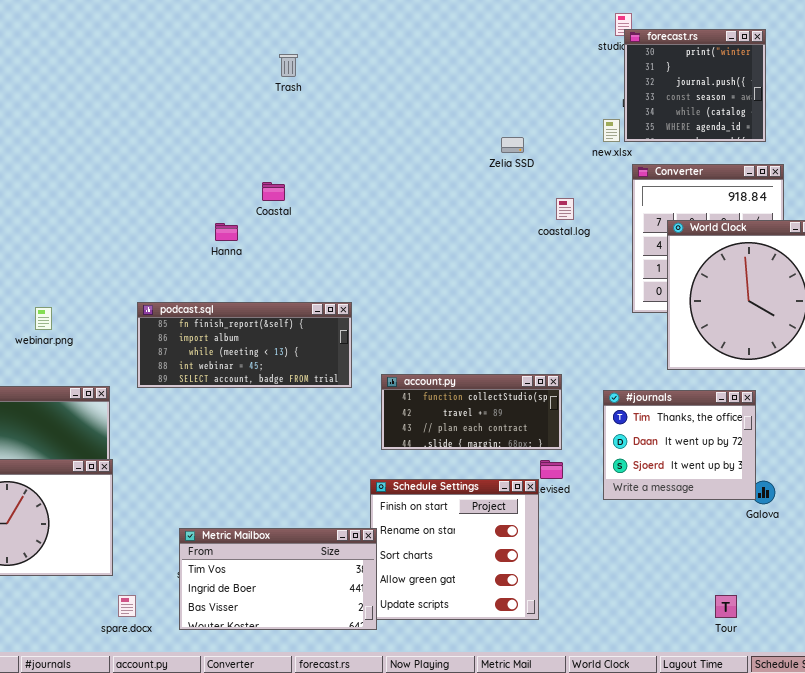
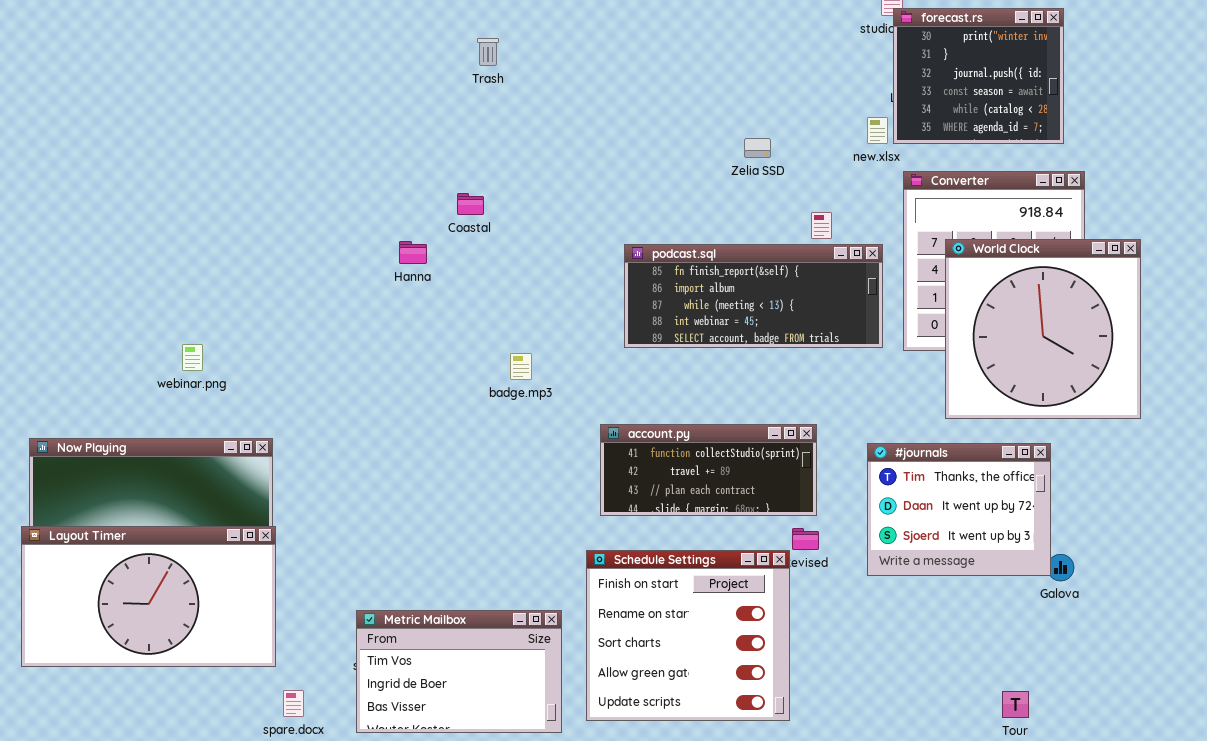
podcast.sql: [137,302,352,388] -> [624,244,883,348], moved
Metric Mailbox: [179,528,377,630] -> [356,610,562,733], resized

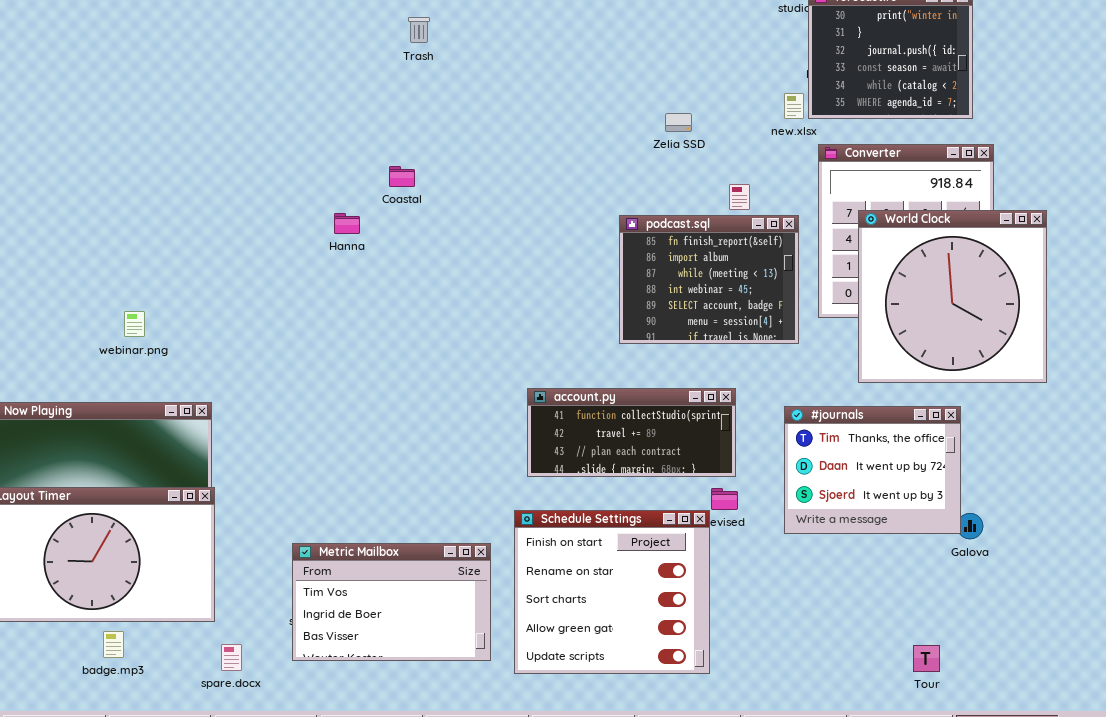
podcast.sql: [624,244,883,348] -> [619,215,799,344], resized
badge.mp3: [510,353,532,380] -> [103,631,124,658], moved
Metric Mailbox: [356,610,562,733] -> [292,543,491,661], moved

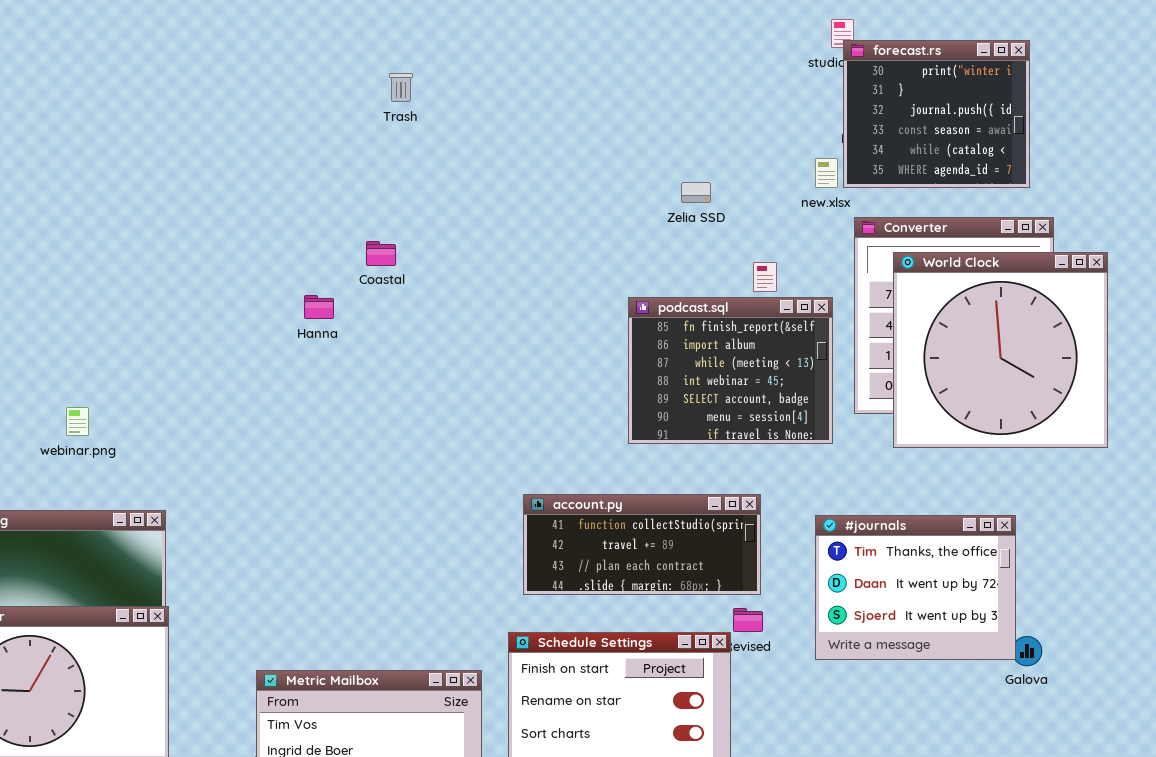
World Clock: [858,210,1047,383] -> [893,252,1108,448], moved

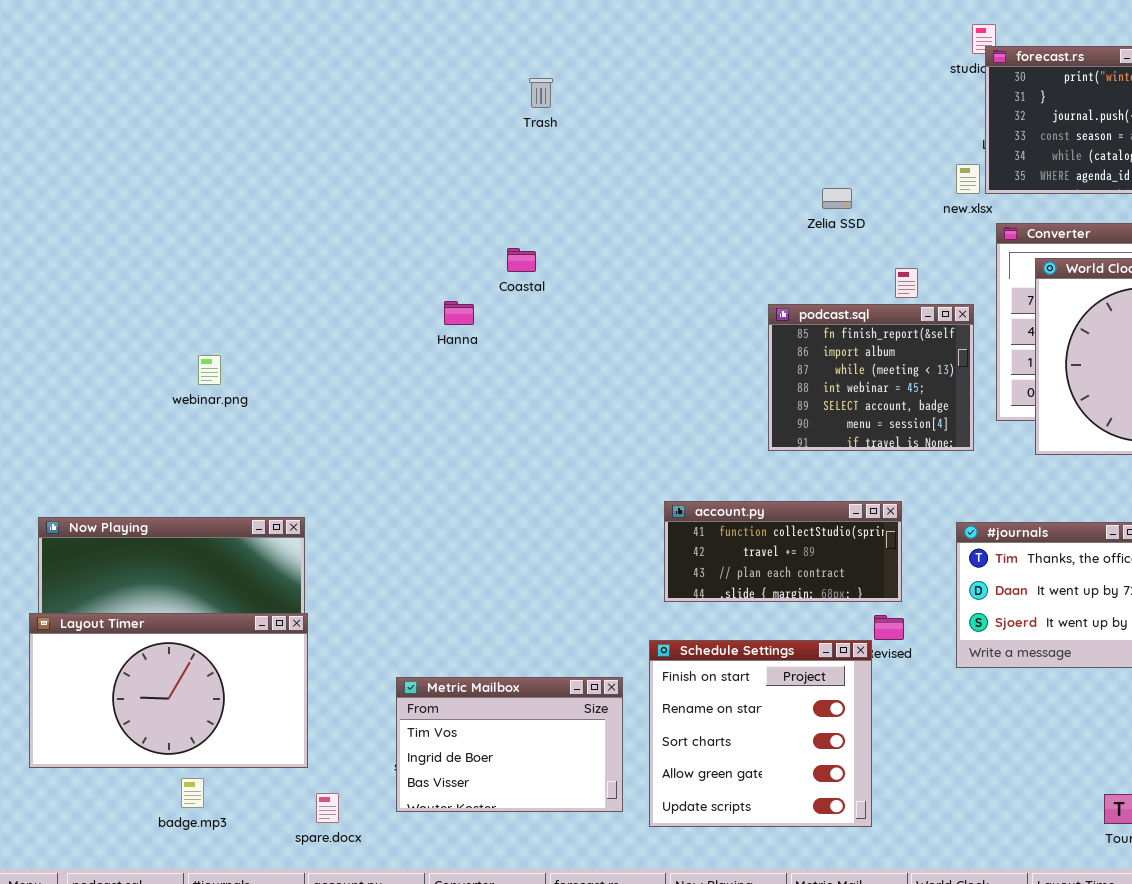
webinar.png: [66,407,89,436] -> [198,355,221,385], moved

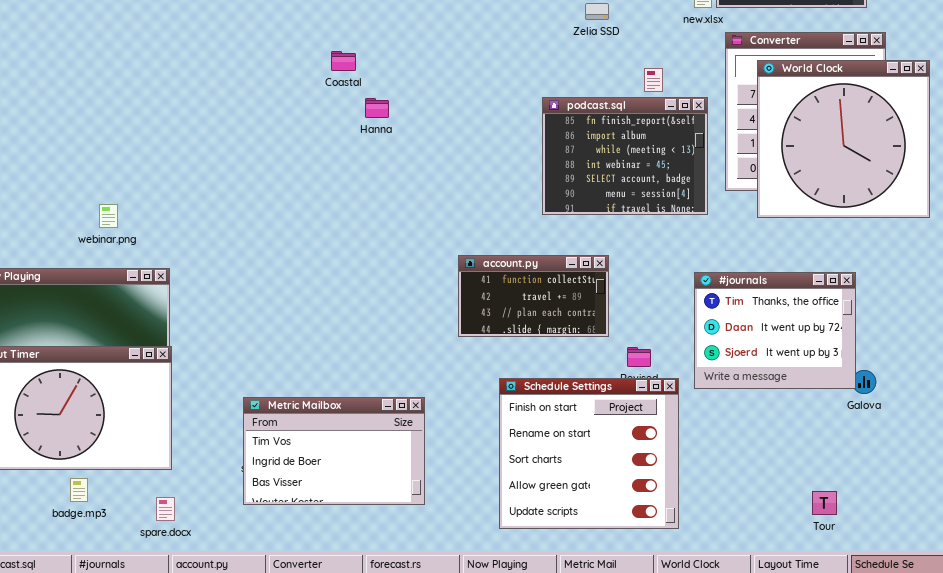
Hanna: [444,301,474,325] -> [365,98,389,118], moved
webinar.png: [198,355,221,385] -> [99,204,118,228], moved
account.py: [664,501,902,602] -> [458,255,609,337], resized
Schedule Settings: [649,640,872,827] -> [499,378,679,529], moved
spare.docx: [316,793,339,823] -> [156,497,175,521], moved

